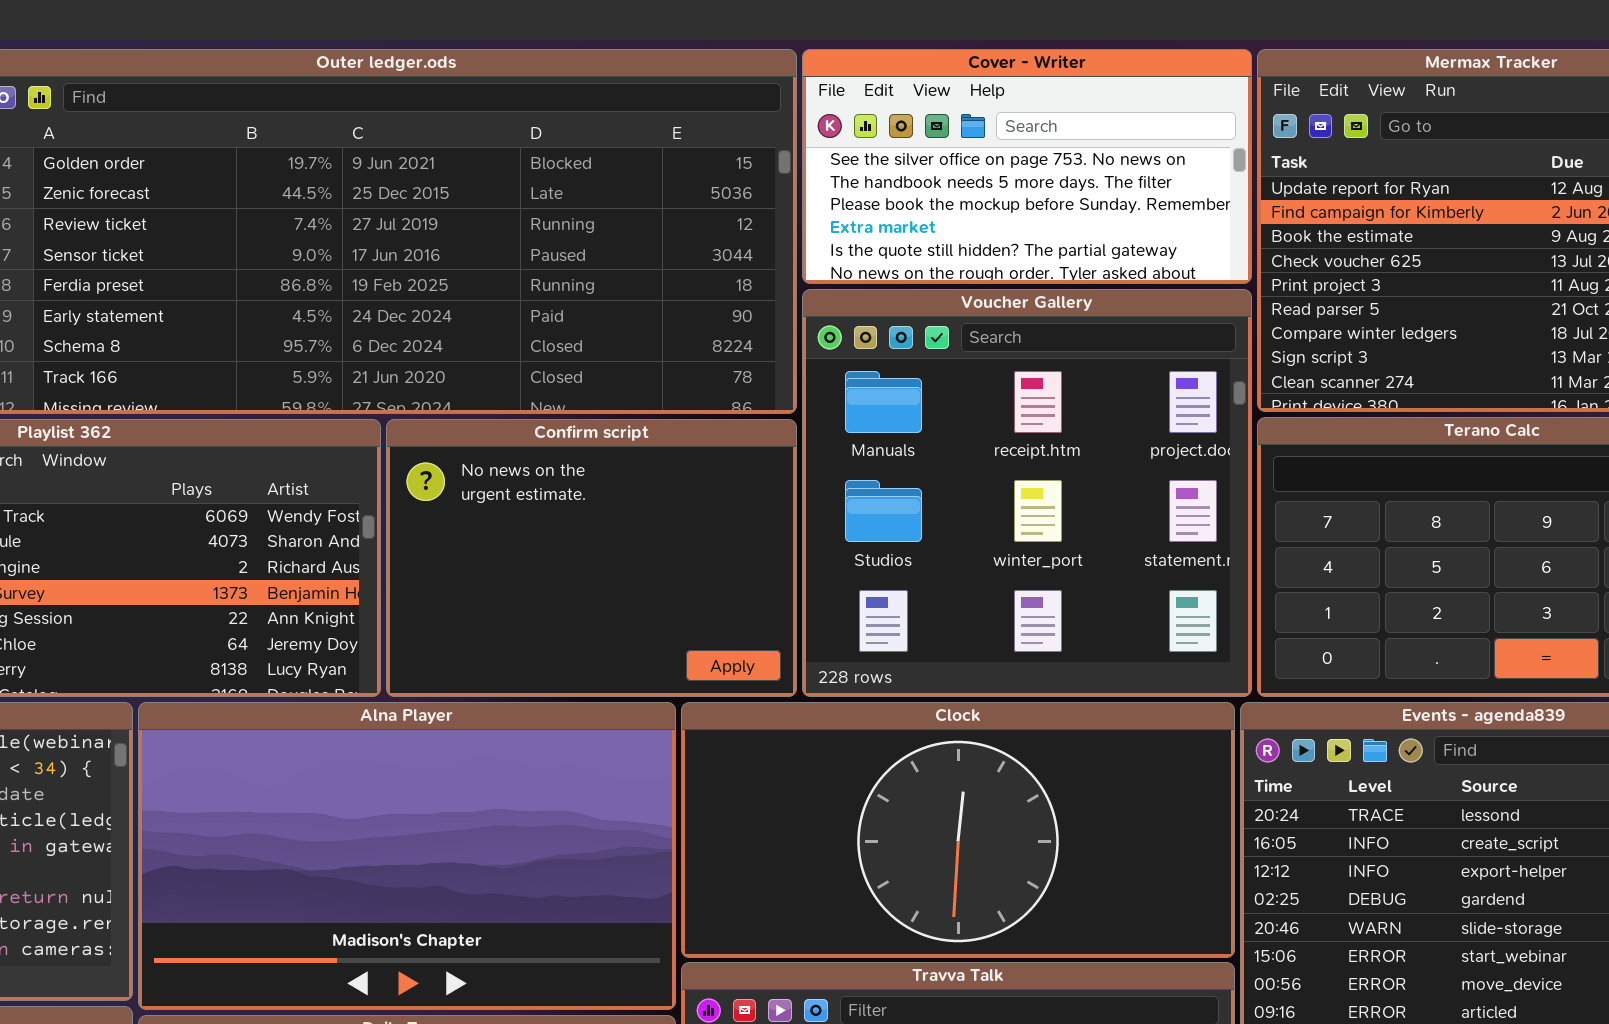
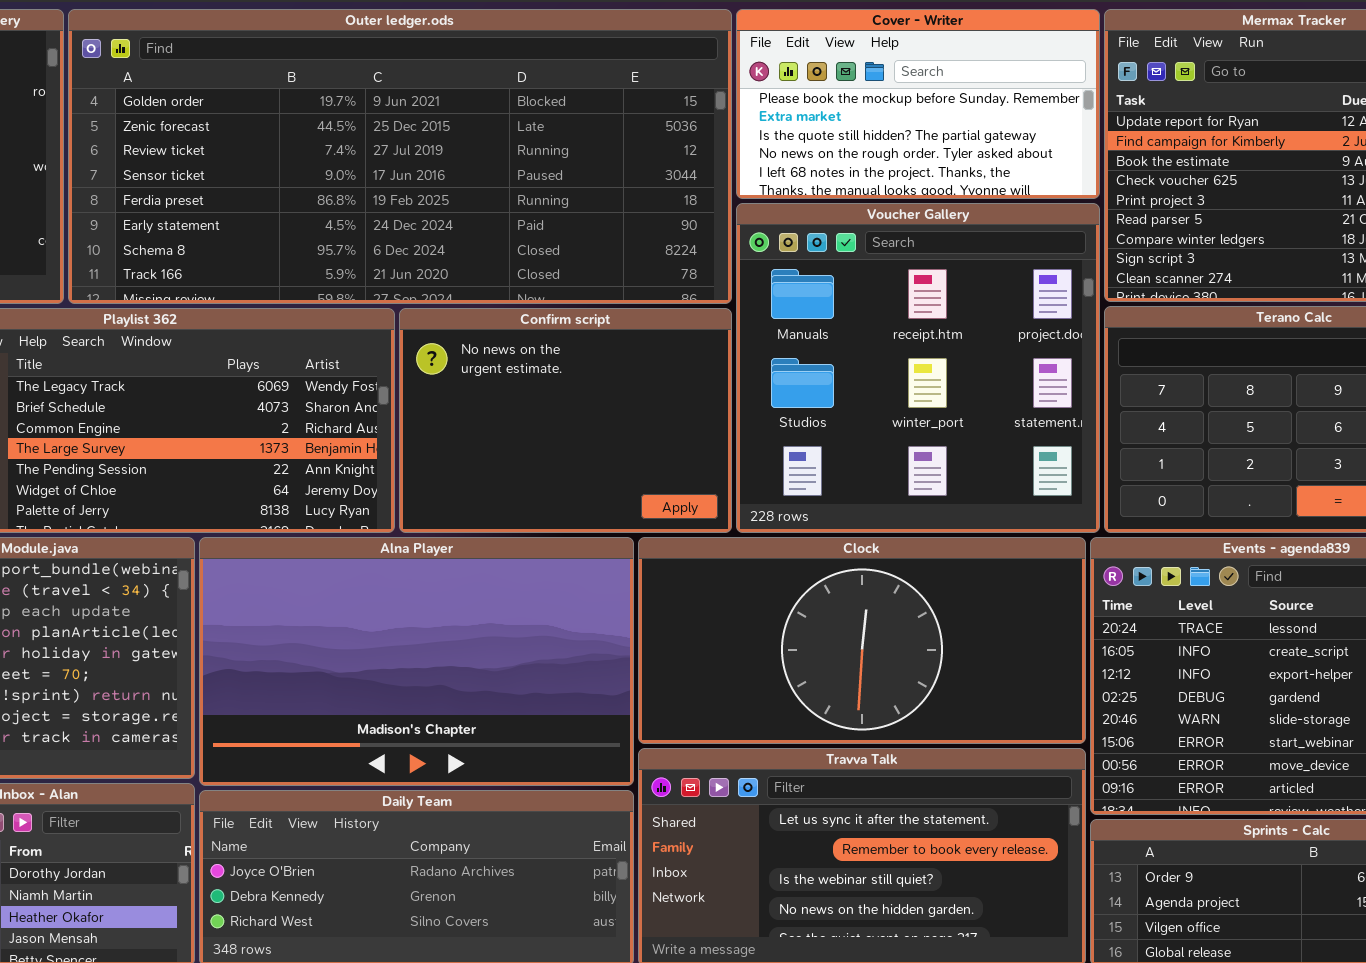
Cover - Writer: [802,49,1252,284] -> [736,9,1100,199], scrolled down 2 rows

